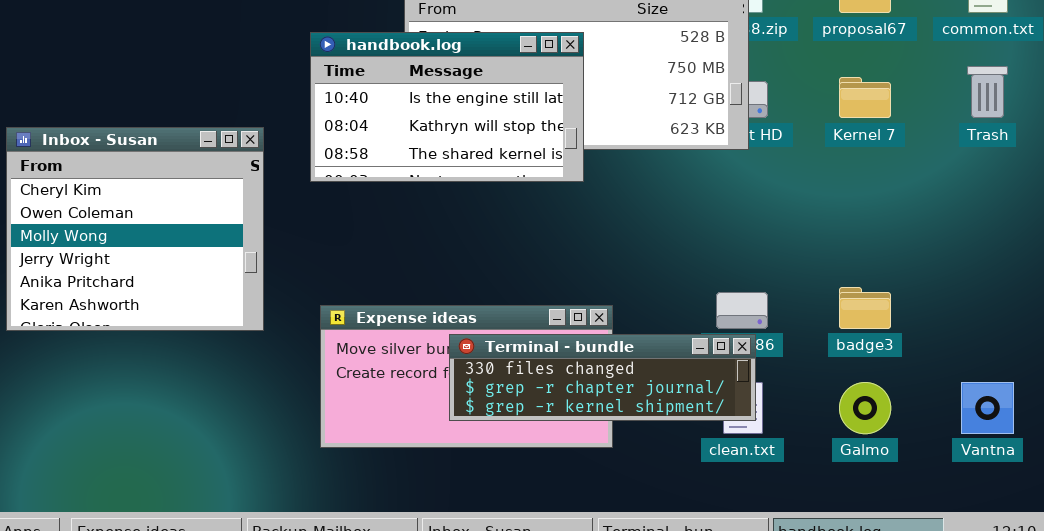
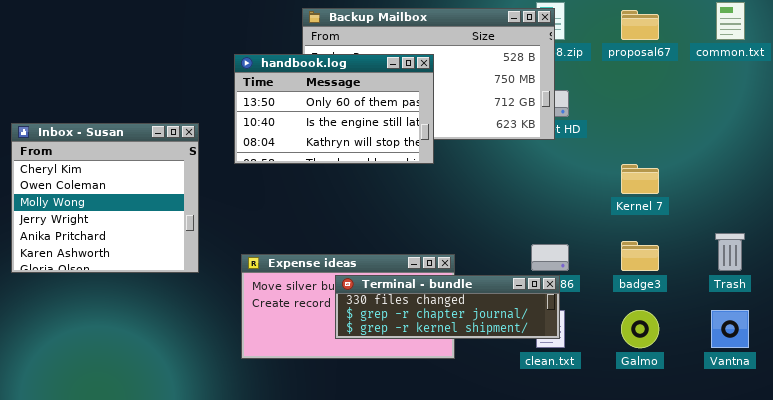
handbook.log: [310,32,584,182] -> [234,54,434,164], scrolled up 1 row
Trash: [967,66,1008,118] -> [715,233,745,271], moved
Kernel 7: [839,77,891,118] -> [621,164,659,194], moved

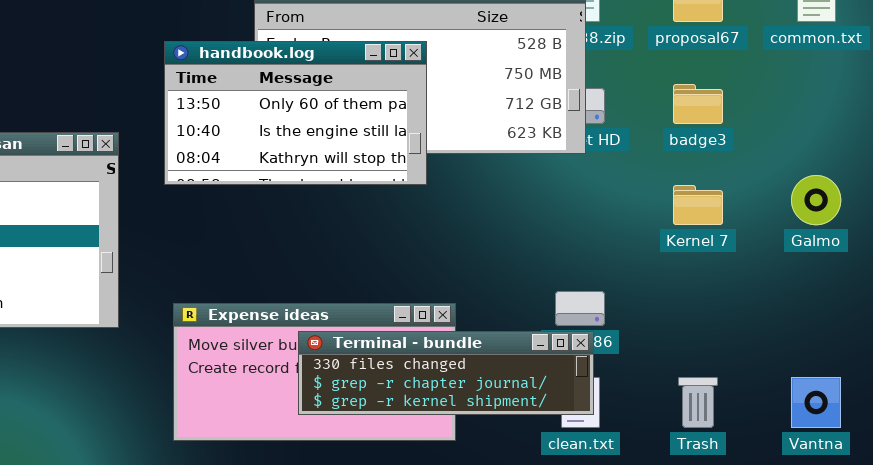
Trash: [715,233,745,271] -> [678,377,718,428], moved
badge3: [621,241,659,271] -> [673,84,723,124], moved
Galmo: [621,310,659,348] -> [791,175,841,225], moved

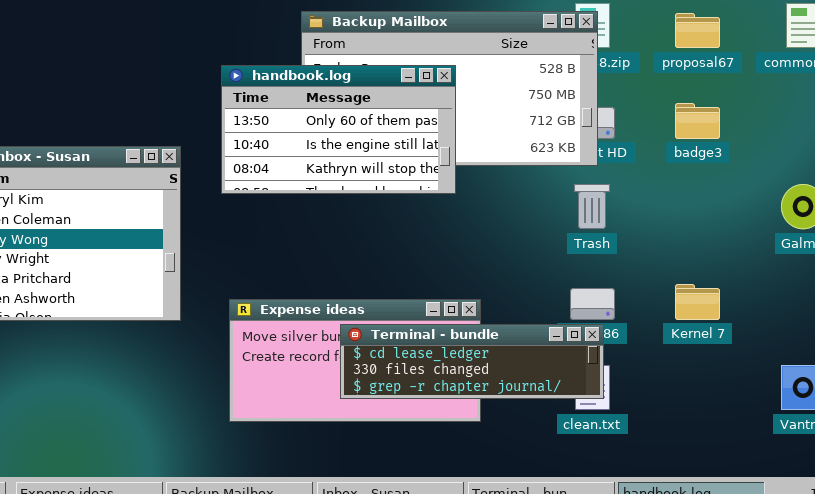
Kernel 7: [673,185,723,225] -> [675,284,720,320], moved
Terminal - bundle: [298,331,594,415] -> [340,324,604,399], scrolled up 1 row
Trash: [678,377,718,428] -> [574,184,610,229], moved

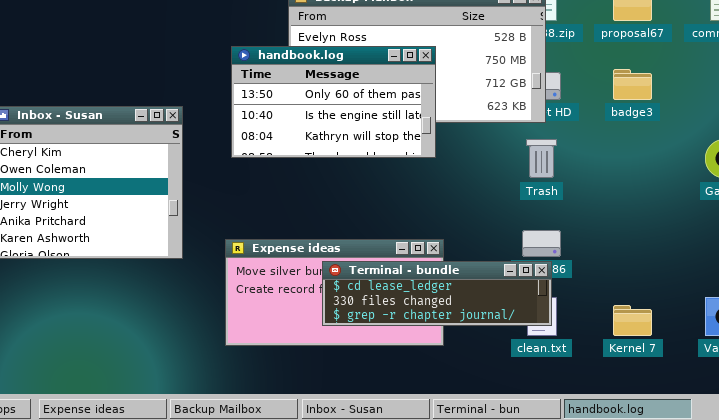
handbook.log: [221,65,456,194] -> [231,46,436,158], moved
Kernel 7: [675,284,720,320] -> [613,305,652,336], moved

